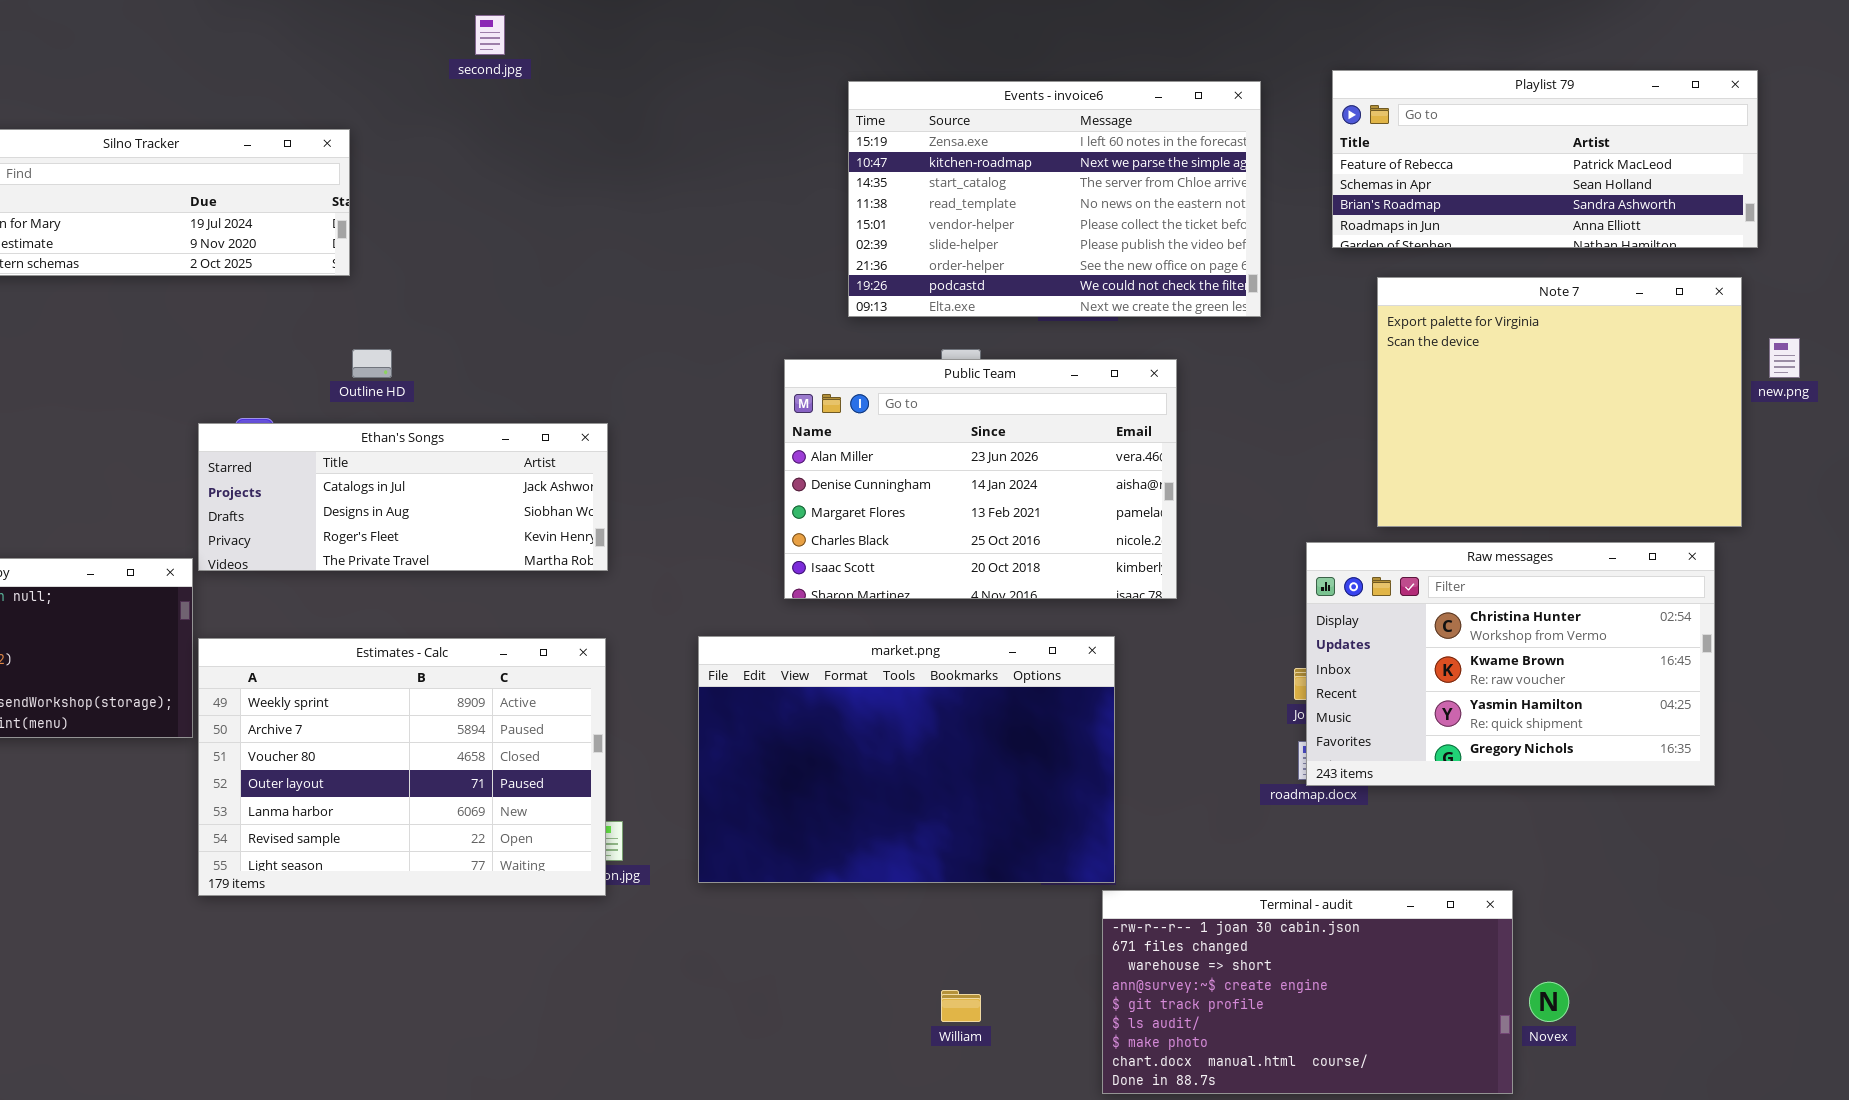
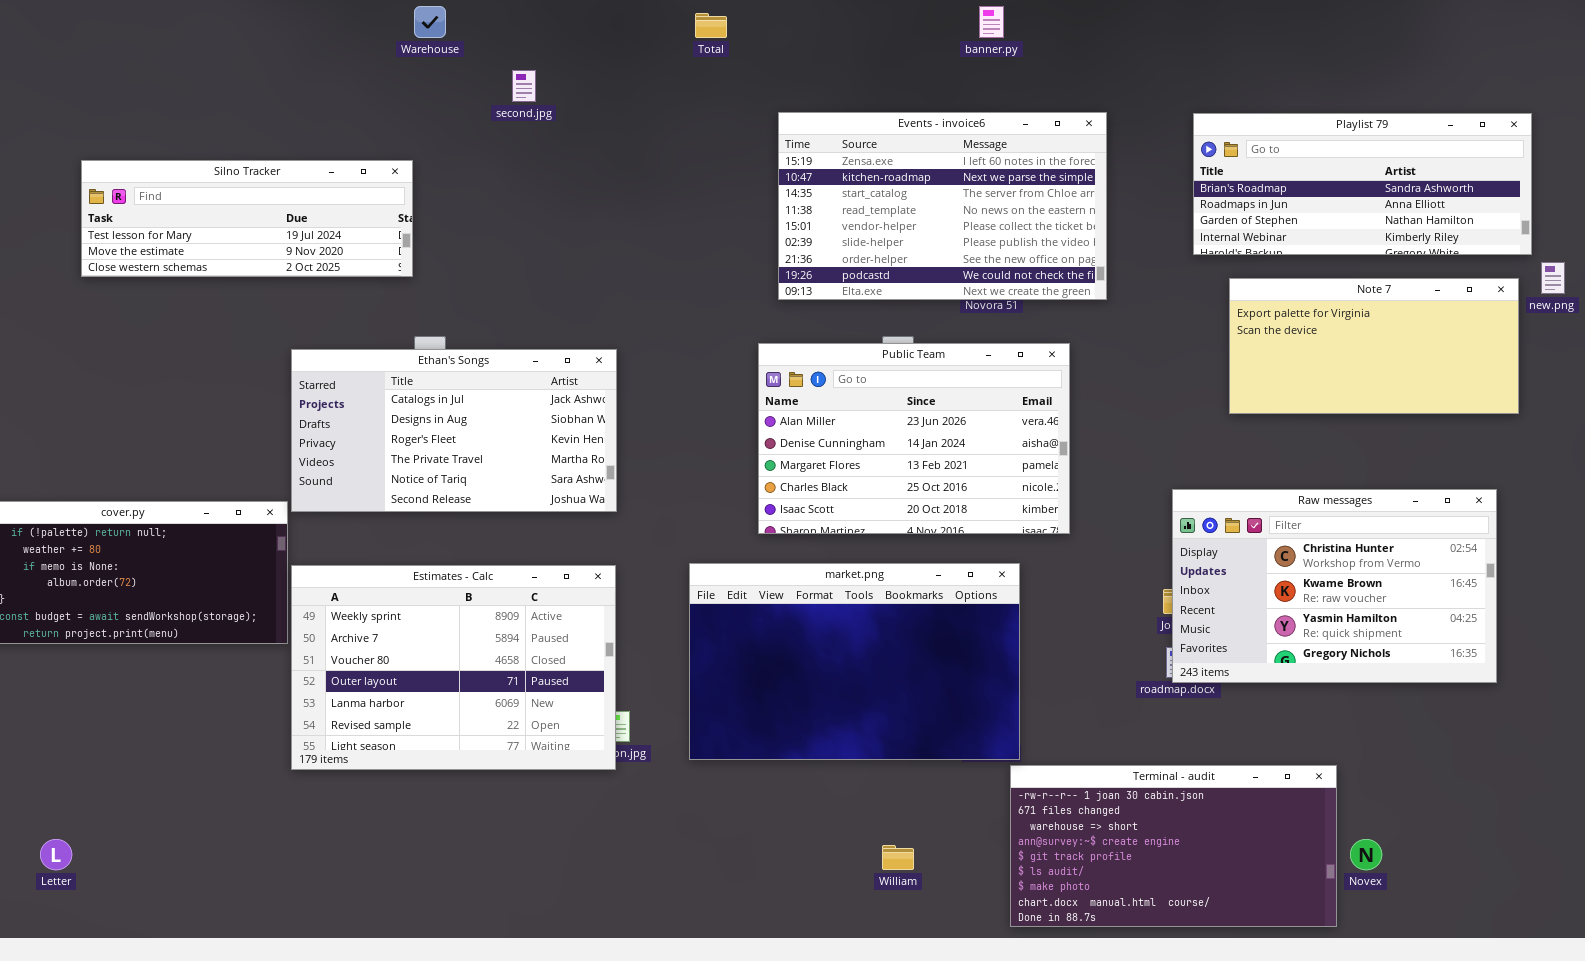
Playlist 79: [1332,70,1758,248] -> [1193,113,1532,255], scrolled down 2 rows
Events - invoice6: [848,81,1261,317] -> [778,112,1107,300], moved
Note 7: [1377,277,1742,527] -> [1229,278,1519,414], resized
new.png: [1769,338,1800,378] -> [1541,262,1565,294], moved
Ethan's Songs: [198,423,608,571] -> [291,349,617,512], resized

